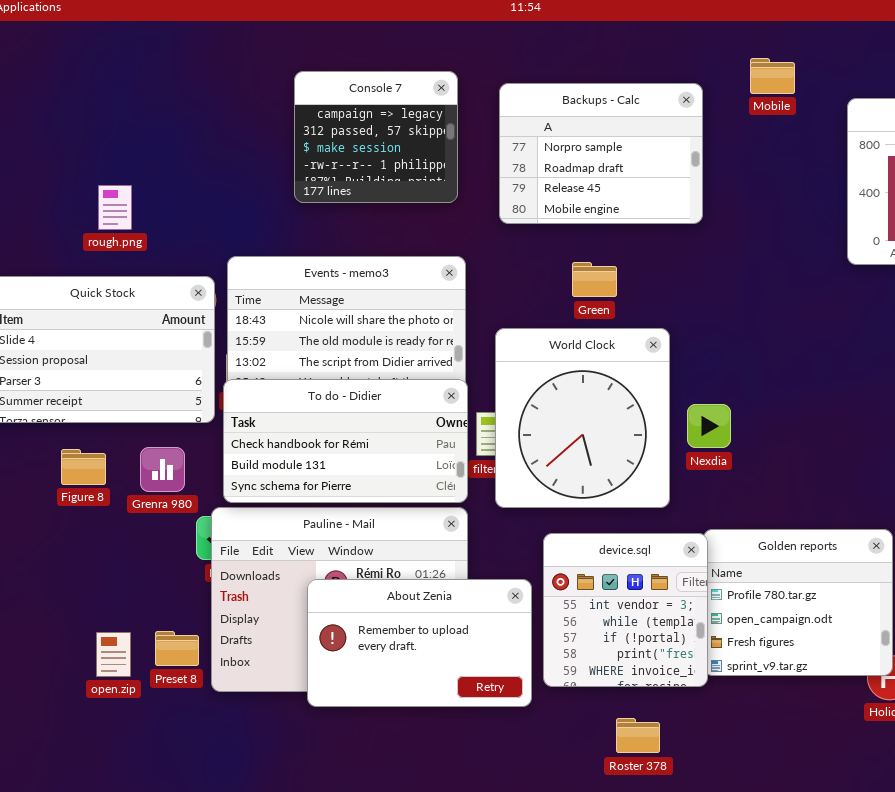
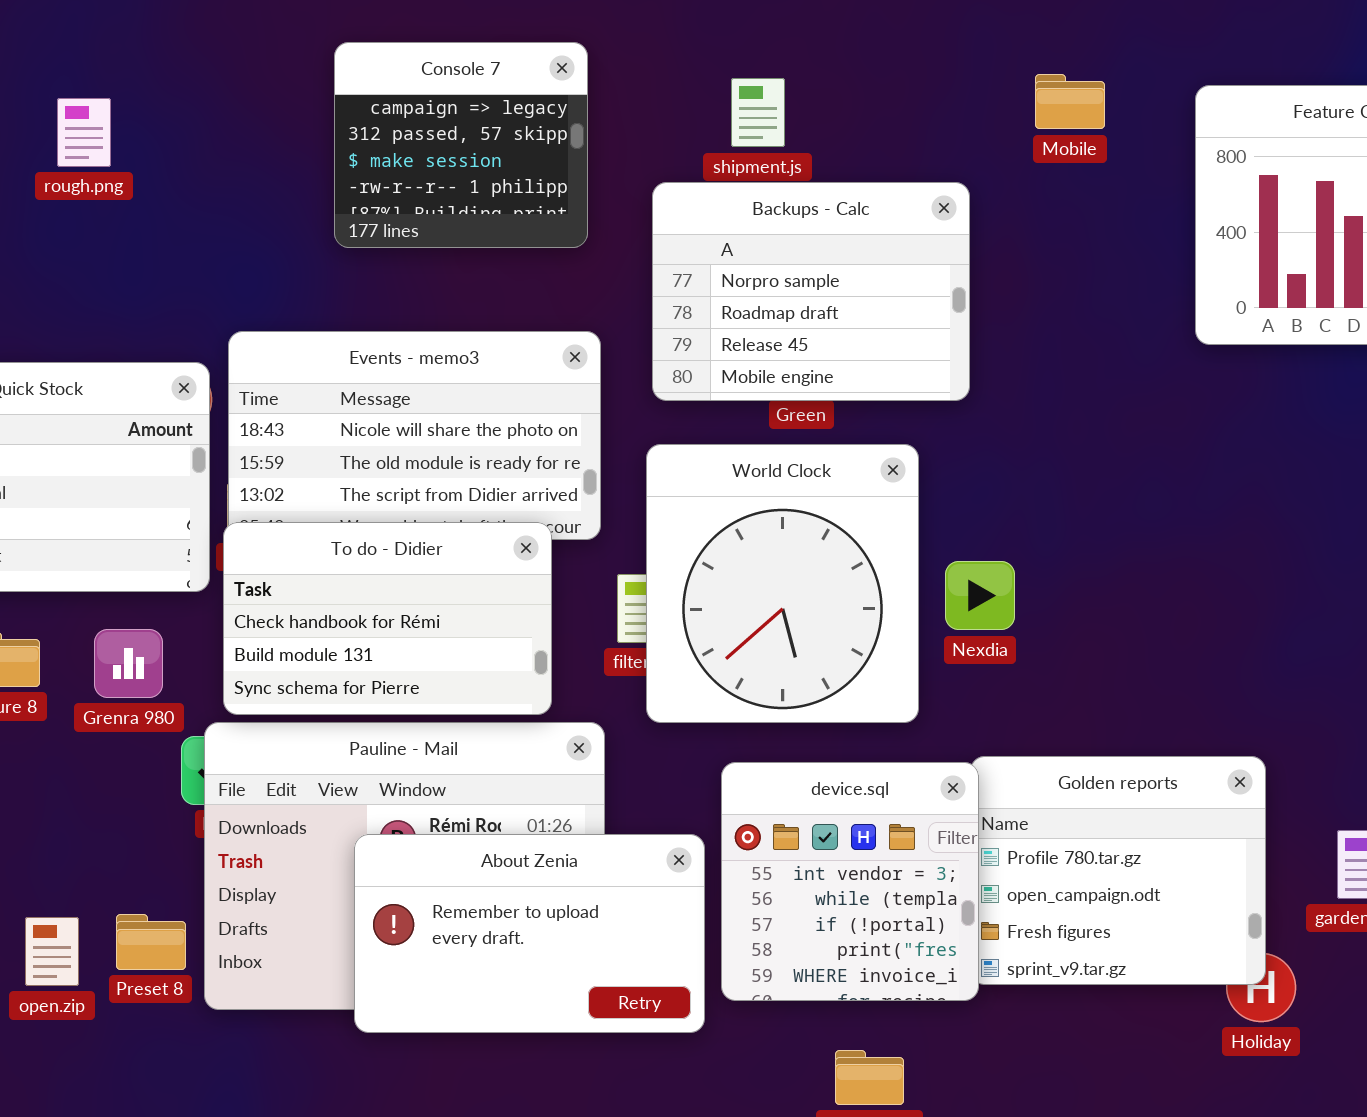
Mobile: [750,58,795,94] -> [1035,74,1105,129], moved
Backups - Calc: [499,83,703,224] -> [652,182,970,401], moved
rough.png: [98,185,132,230] -> [57,98,111,167], moved
To do - Didier: [223,379,468,503] -> [223,522,552,715], resized

